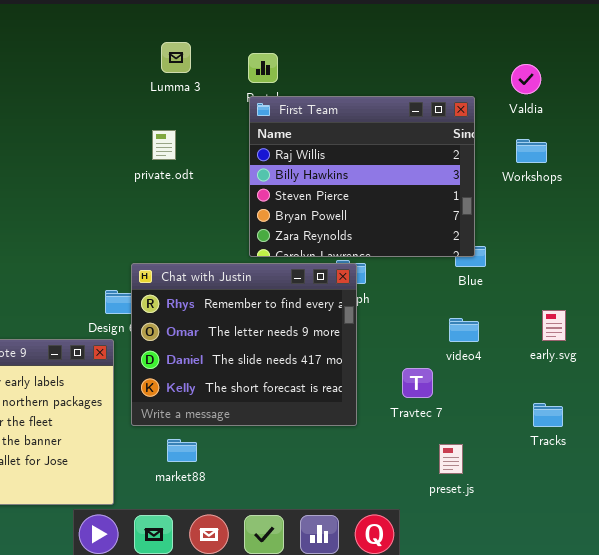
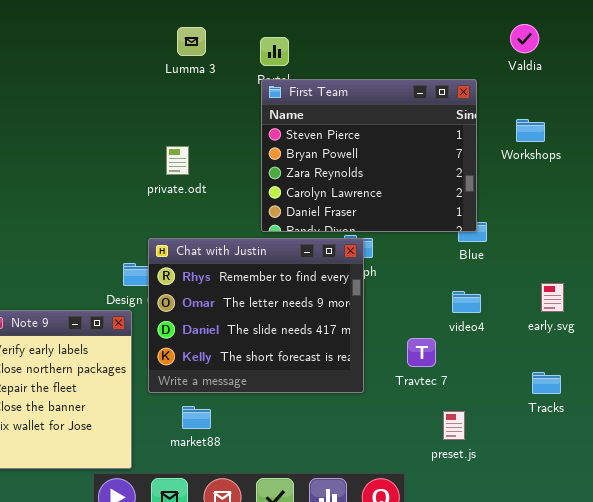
Valdia: [511,64,541,94] -> [510,24,539,53], moved
First Team: [249,96,475,257] -> [261,79,477,232], scrolled down 2 rows
private.odt: [152,130,176,160] -> [166,146,189,175], moved

